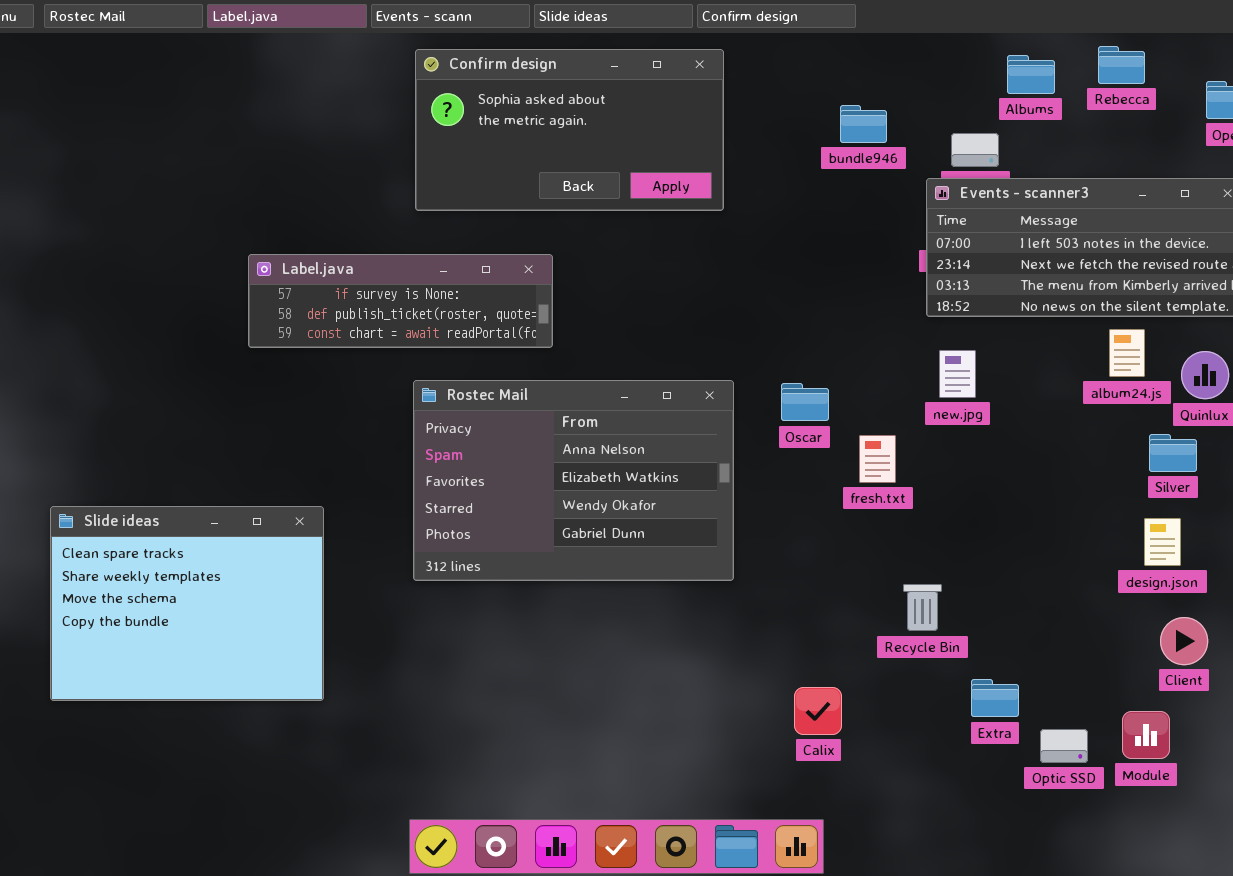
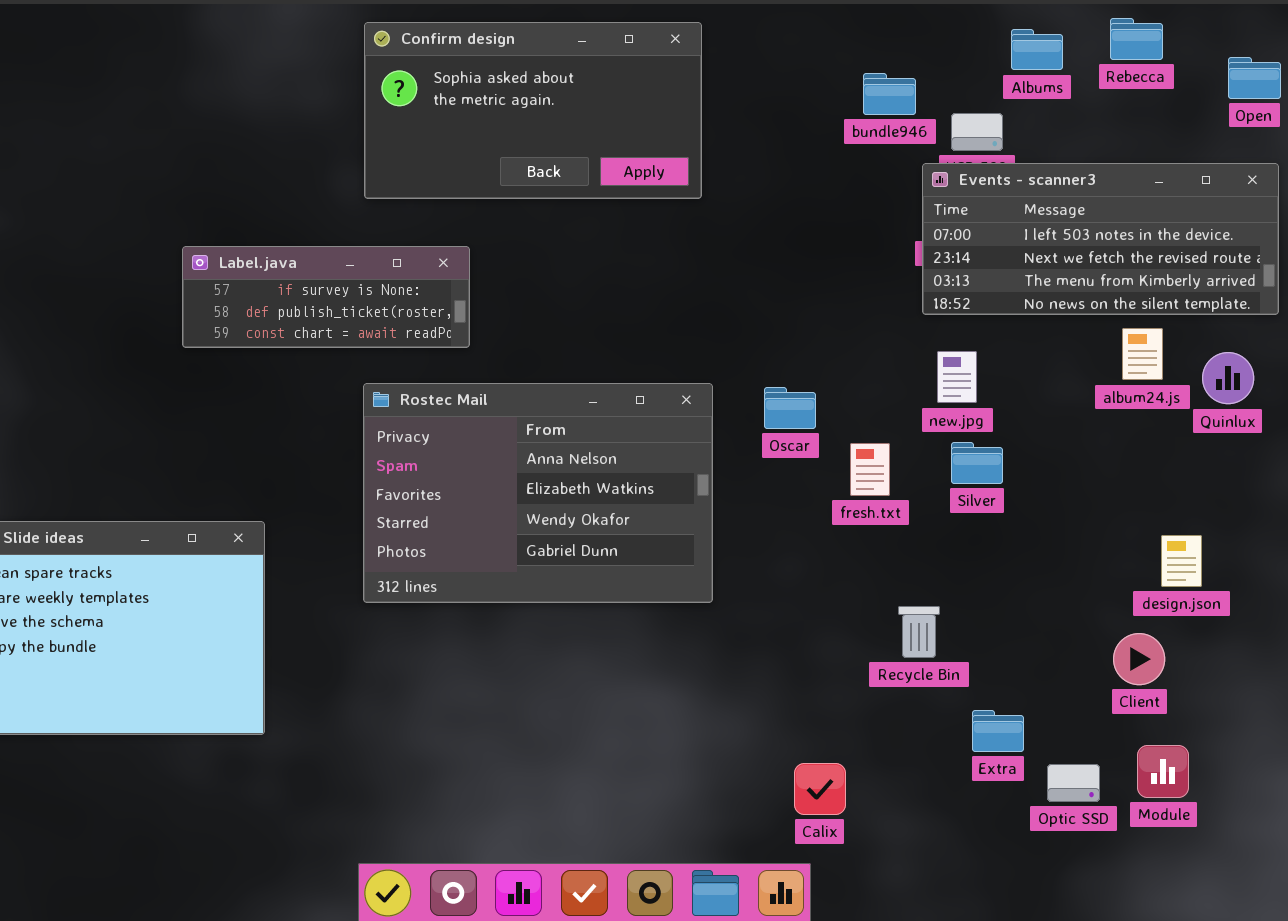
bundle946: [840,105,887,143] -> [863,73,916,115], moved
Label.java: [248,254,553,348] -> [182,246,470,348], resized
Silver: [1149,434,1197,472] -> [951,442,1003,484], moved
Client: [1160,617,1208,665] -> [1113,633,1165,685], moved
Calix: [794,687,842,735] -> [794,763,846,815], moved

